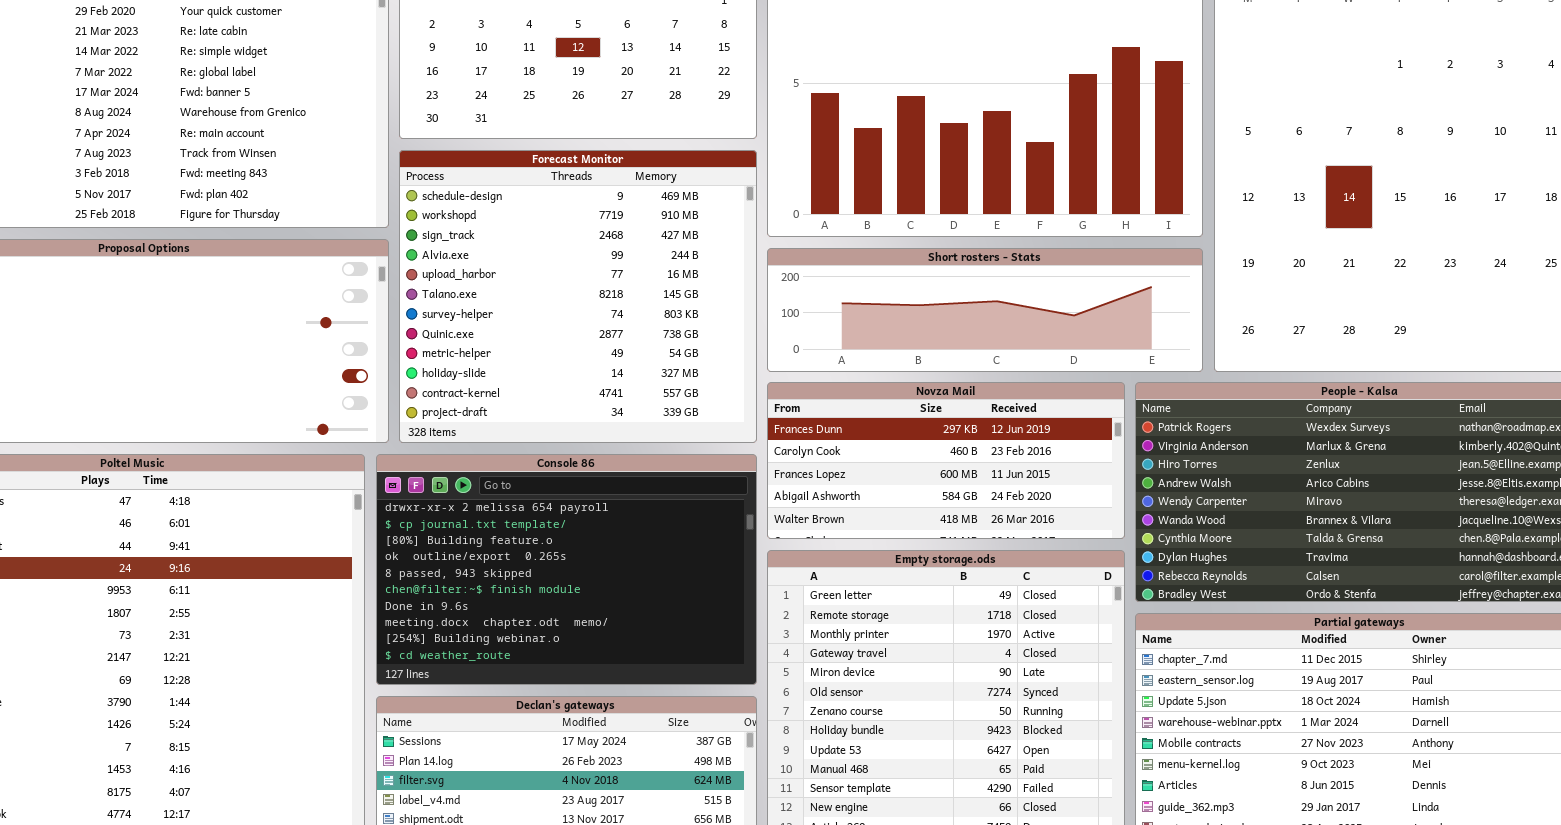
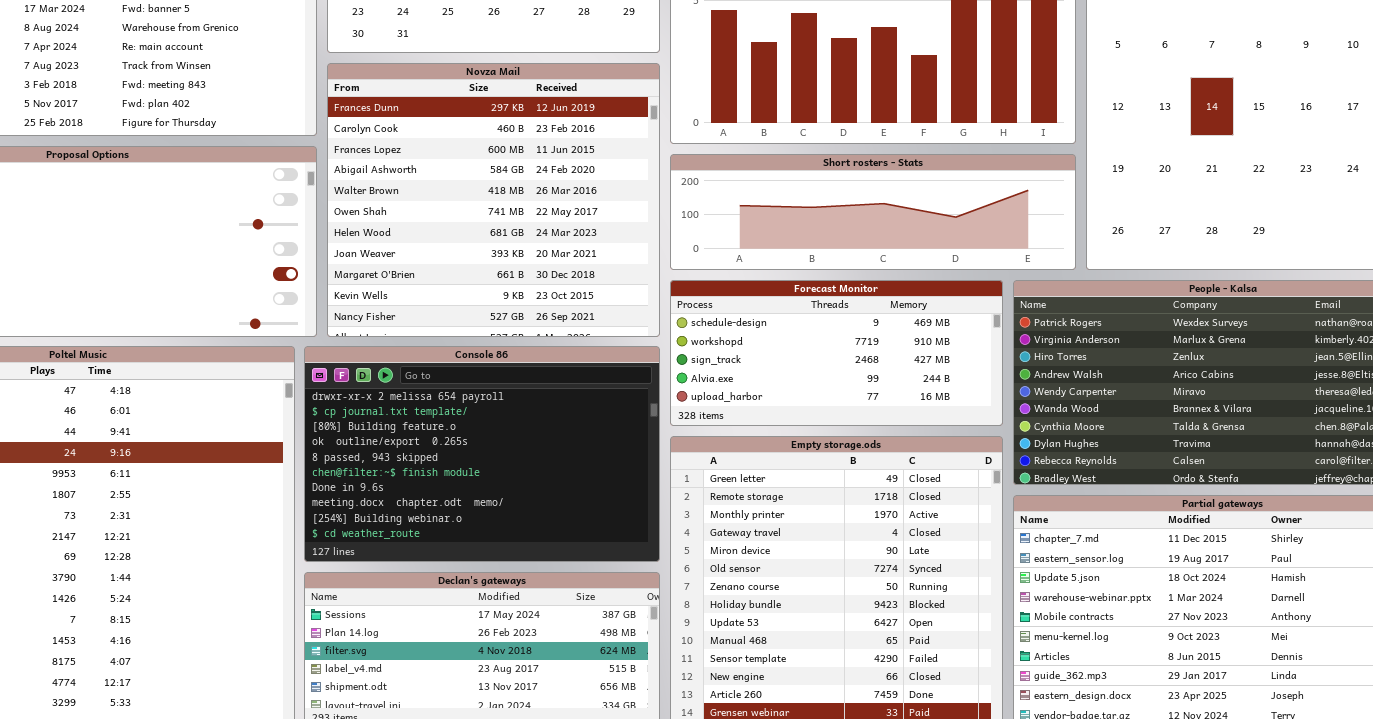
Forecast Monitor: [399,150,757,443] -> [670,280,1003,426], moved, resized
Novza Mail: [767,382,1125,539] -> [327,63,660,337], moved, resized

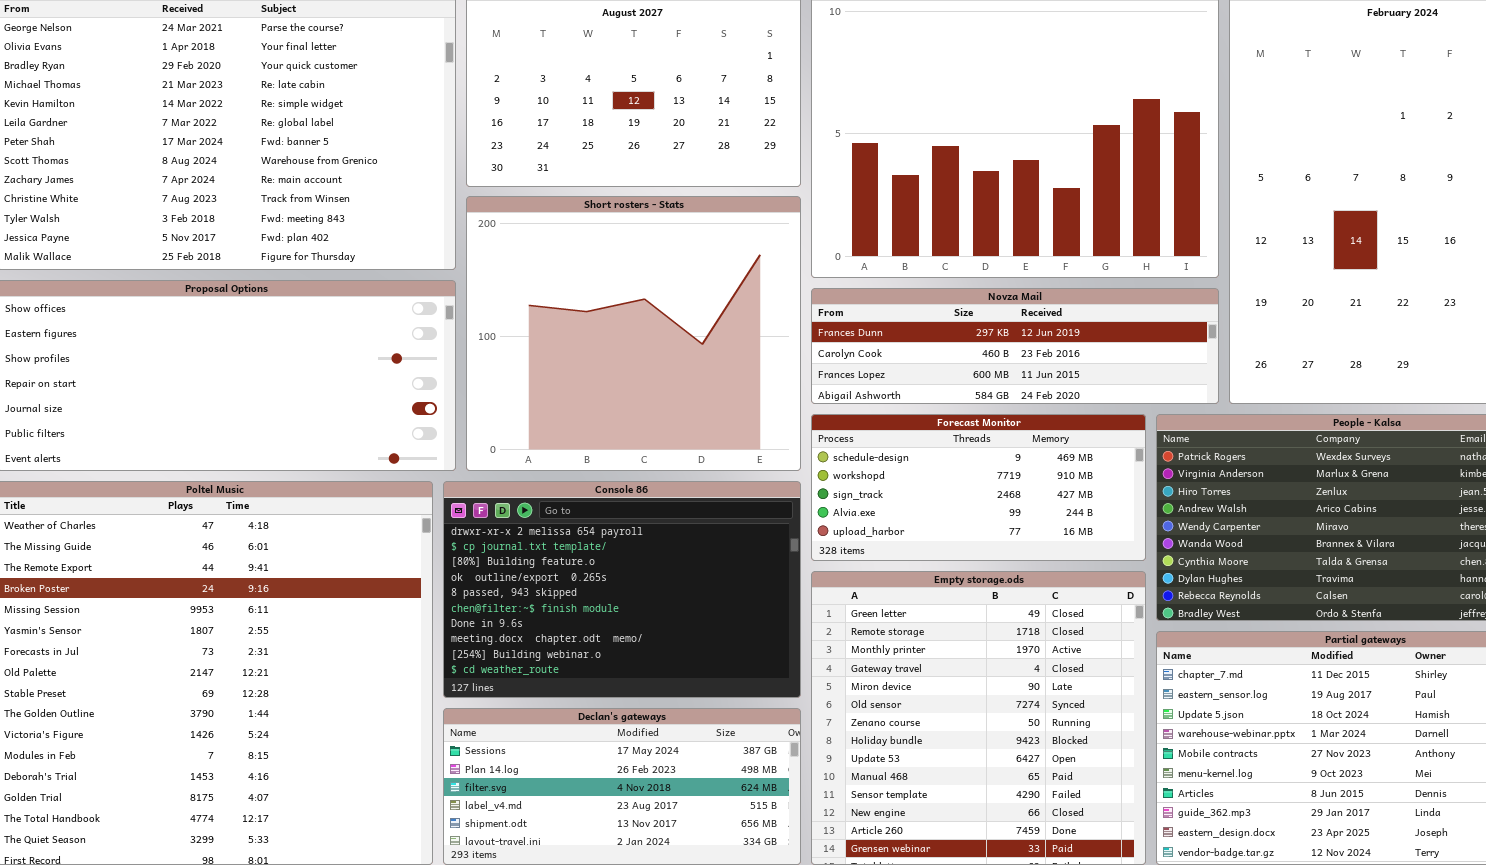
Novza Mail: [327,63,660,337] -> [811,288,1219,404], moved, resized
Short rosters - Stats: [670,154,1076,270] -> [466,196,801,471], moved, resized

